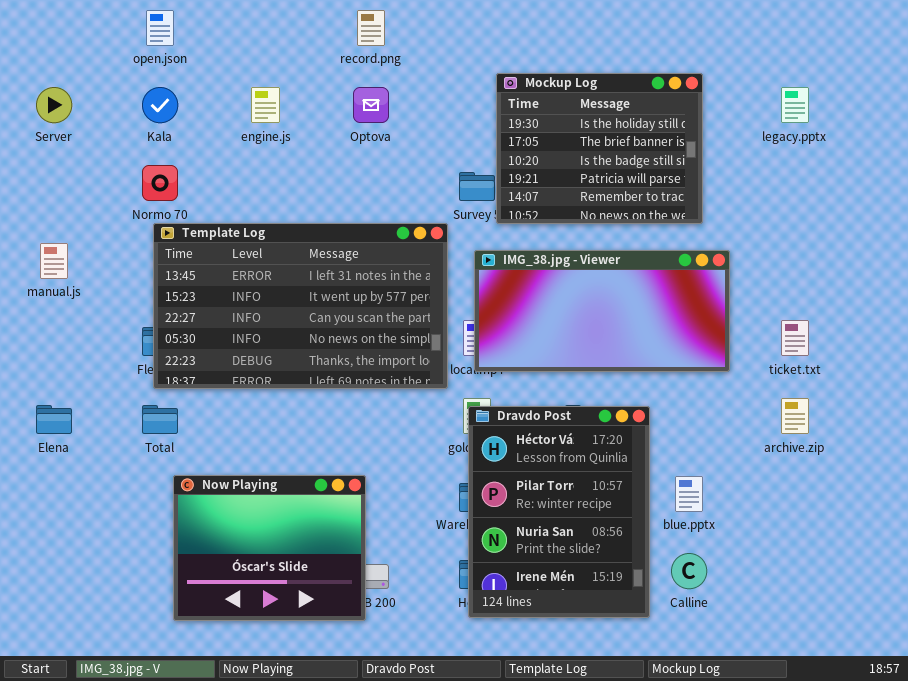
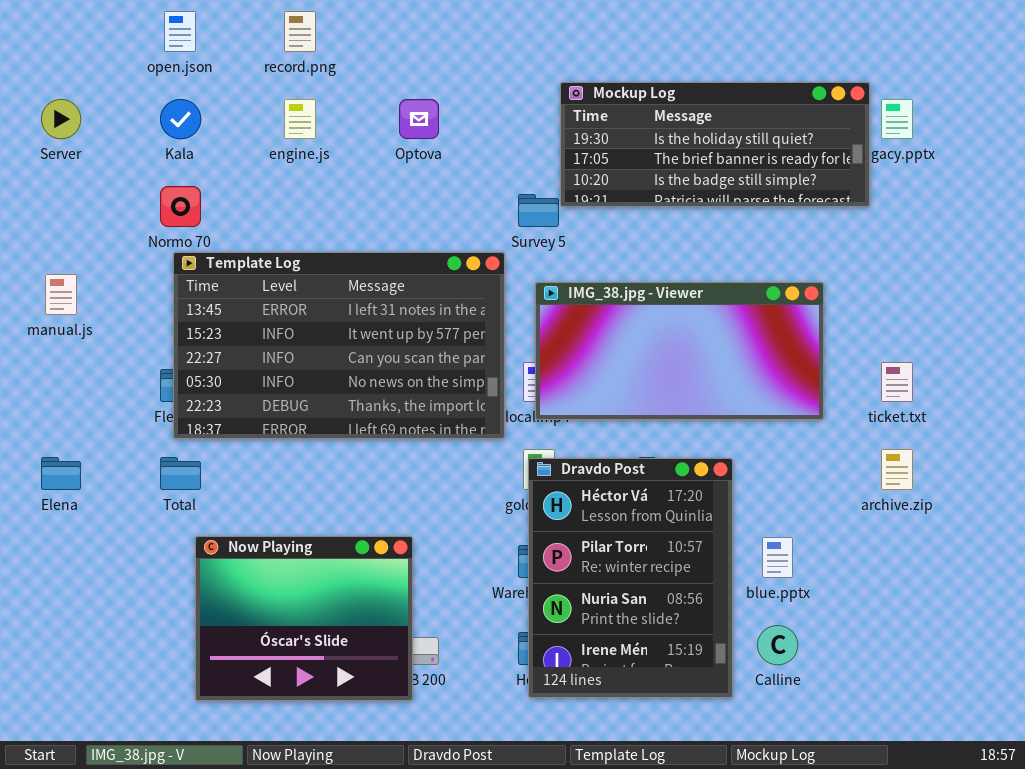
record.png: [357,10,385,46] -> [284,11,316,52], moved
Mockup Log: [496,73,703,224] -> [560,82,870,207], resized

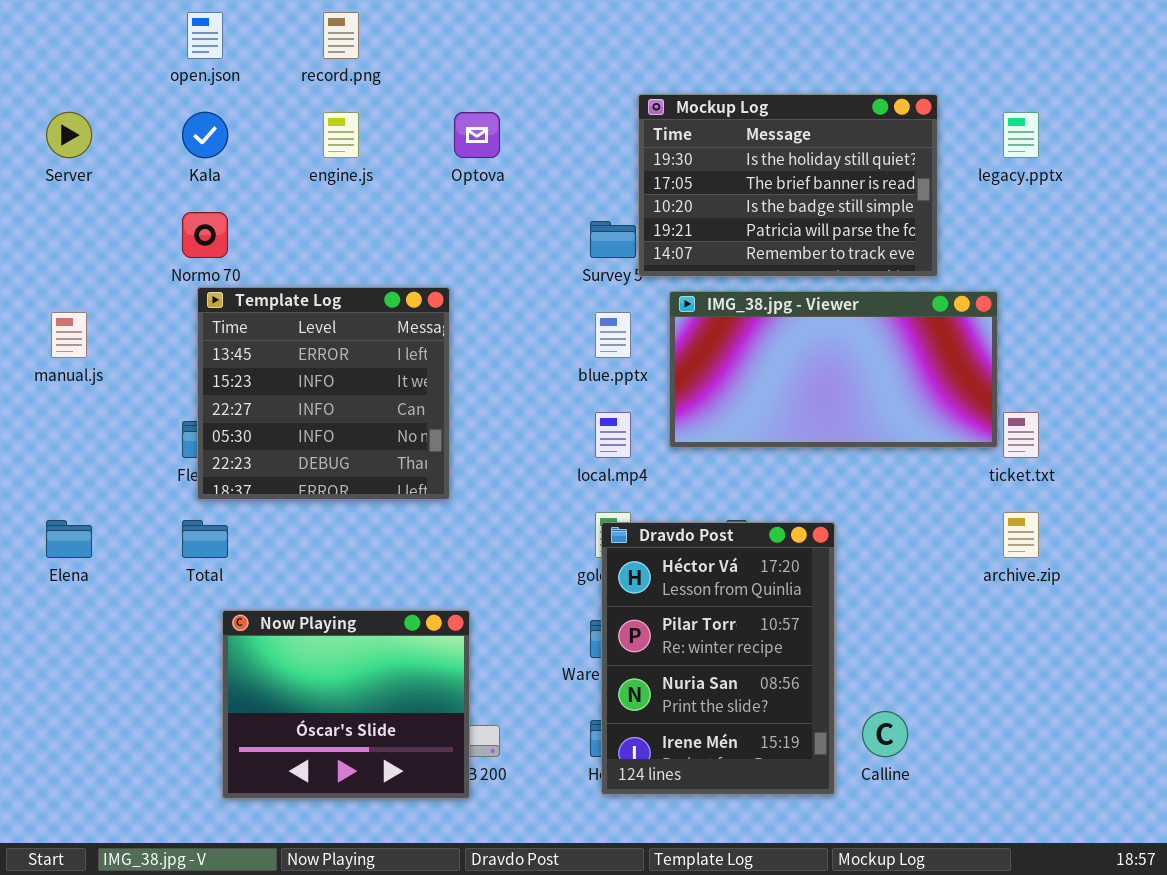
Mockup Log: [560,82,870,207] -> [638,94,938,277], resized
Template Log: [173,252,505,439] -> [197,287,450,500], resized
IMG_38.jpg - Viewer: [535,282,824,420] -> [669,291,998,448], moved
blue.pptx: [762,537,793,578] -> [595,312,631,358], moved

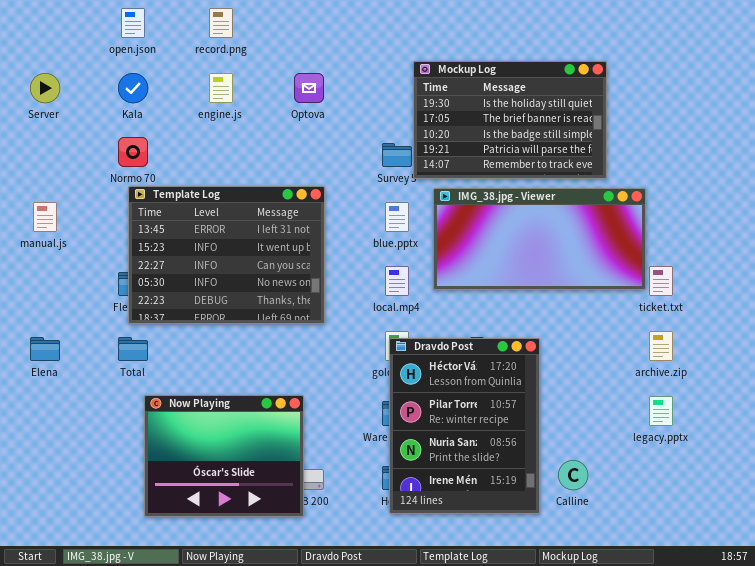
legacy.pptx: [1003,112,1039,158] -> [649,396,673,426], moved
Template Log: [197,287,450,500] -> [128,186,325,324], resized

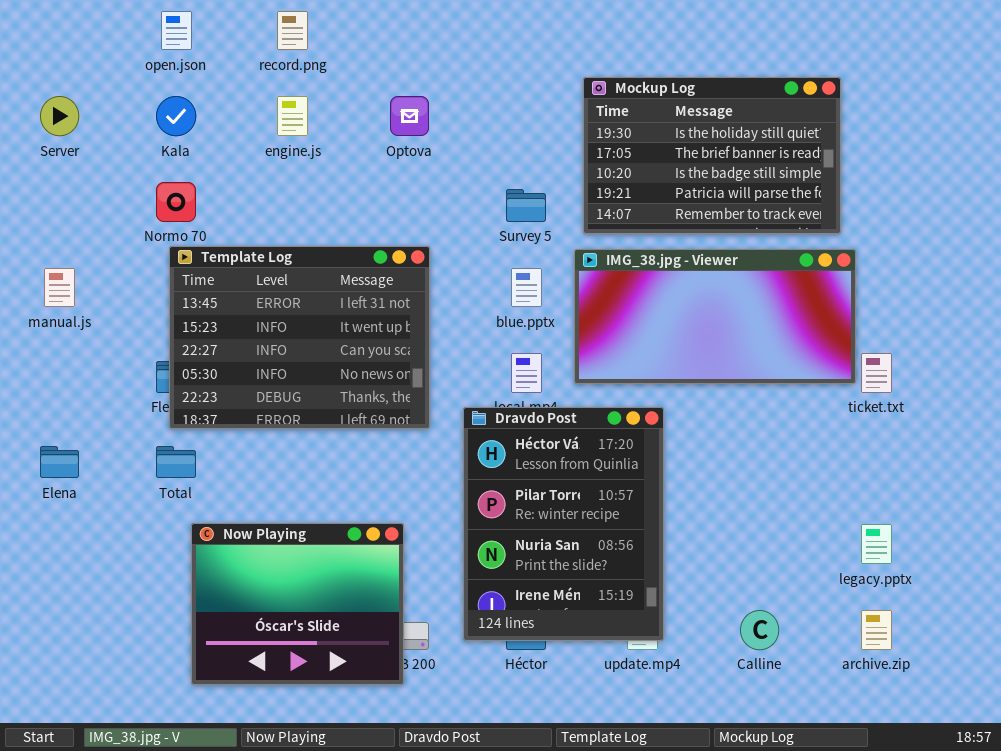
Mockup Log: [413,61,607,179] -> [583,77,841,234], moved
archive.zip: [649,331,673,361] -> [861,610,892,650], moved
Dravdo Post: [389,338,540,514] -> [463,407,664,641], moved

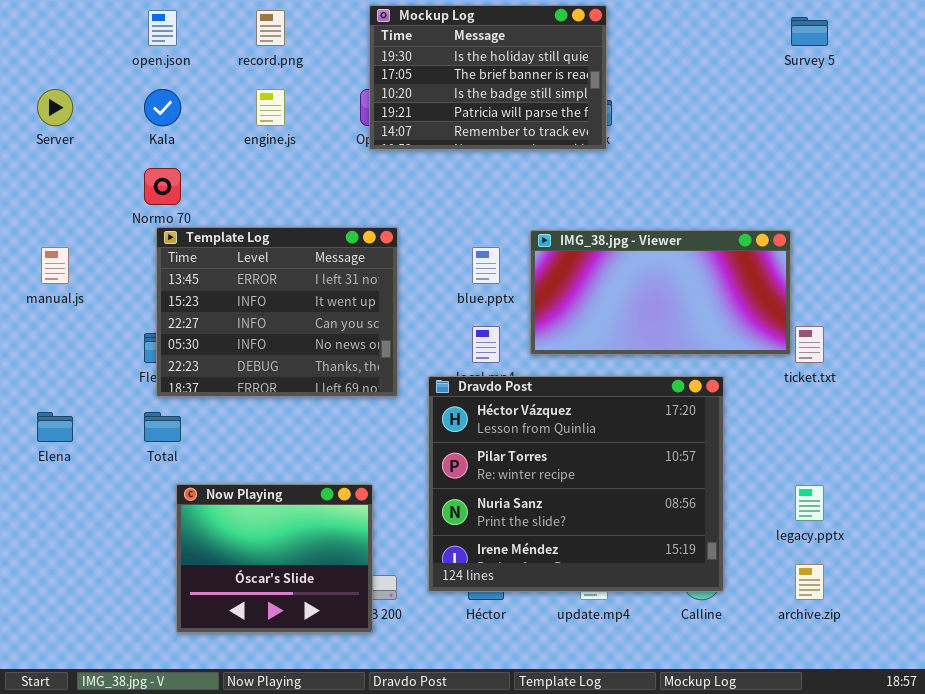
Mockup Log: [583,77,841,234] -> [369,5,607,150], moved
Survey 5: [506,189,546,222] -> [791,17,828,46], moved
Dravdo Post: [463,407,664,641] -> [428,376,724,592], resized

